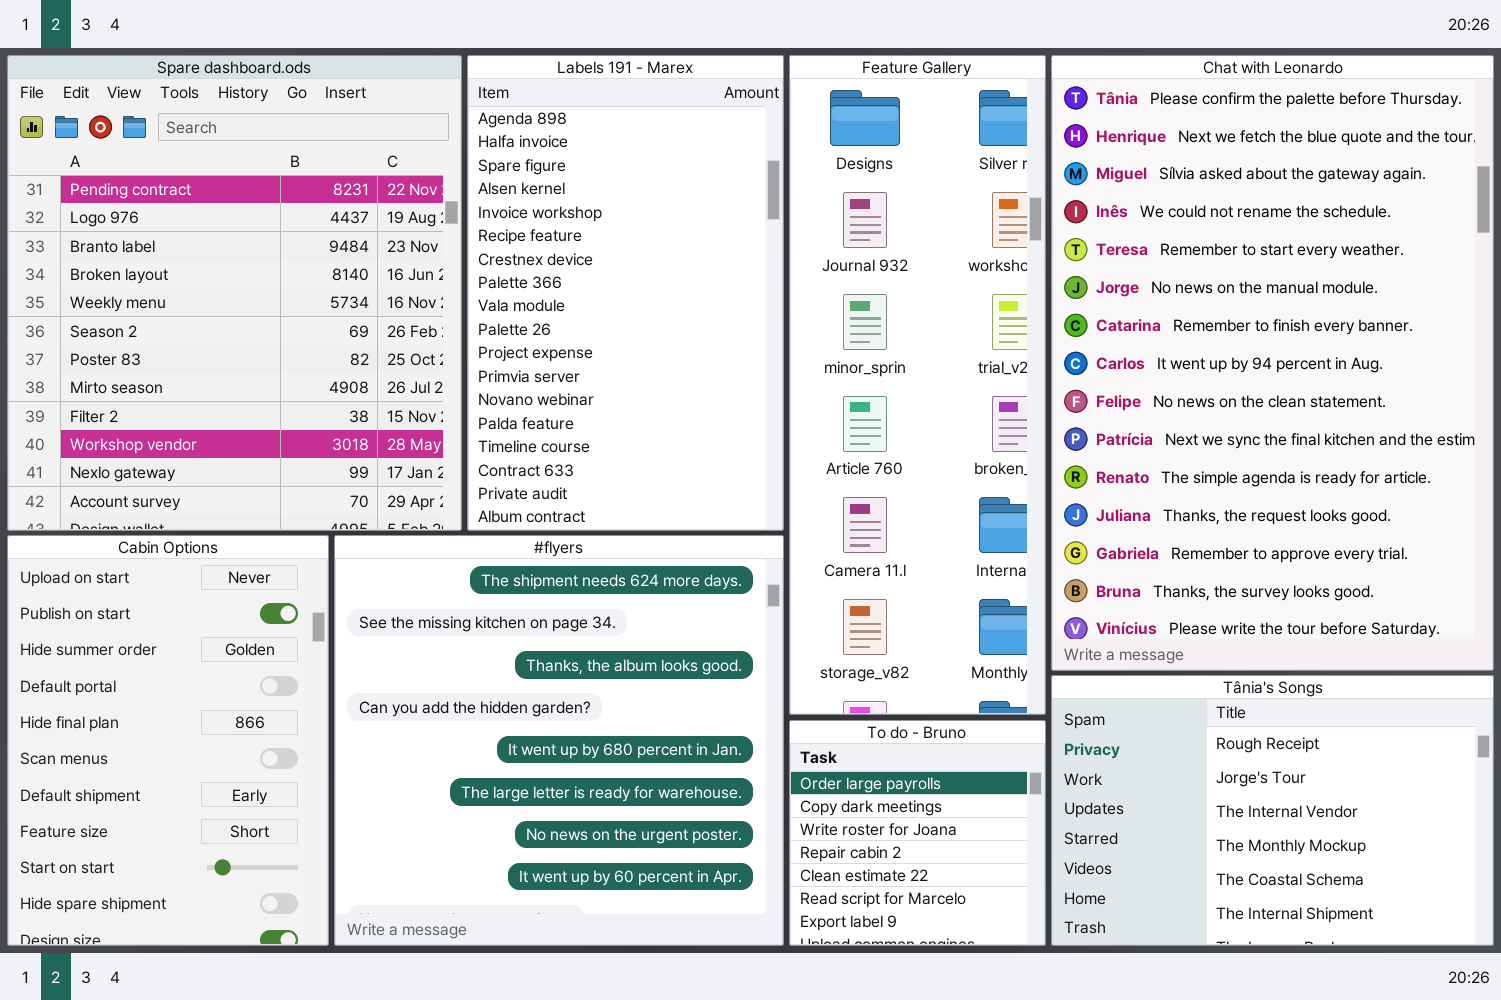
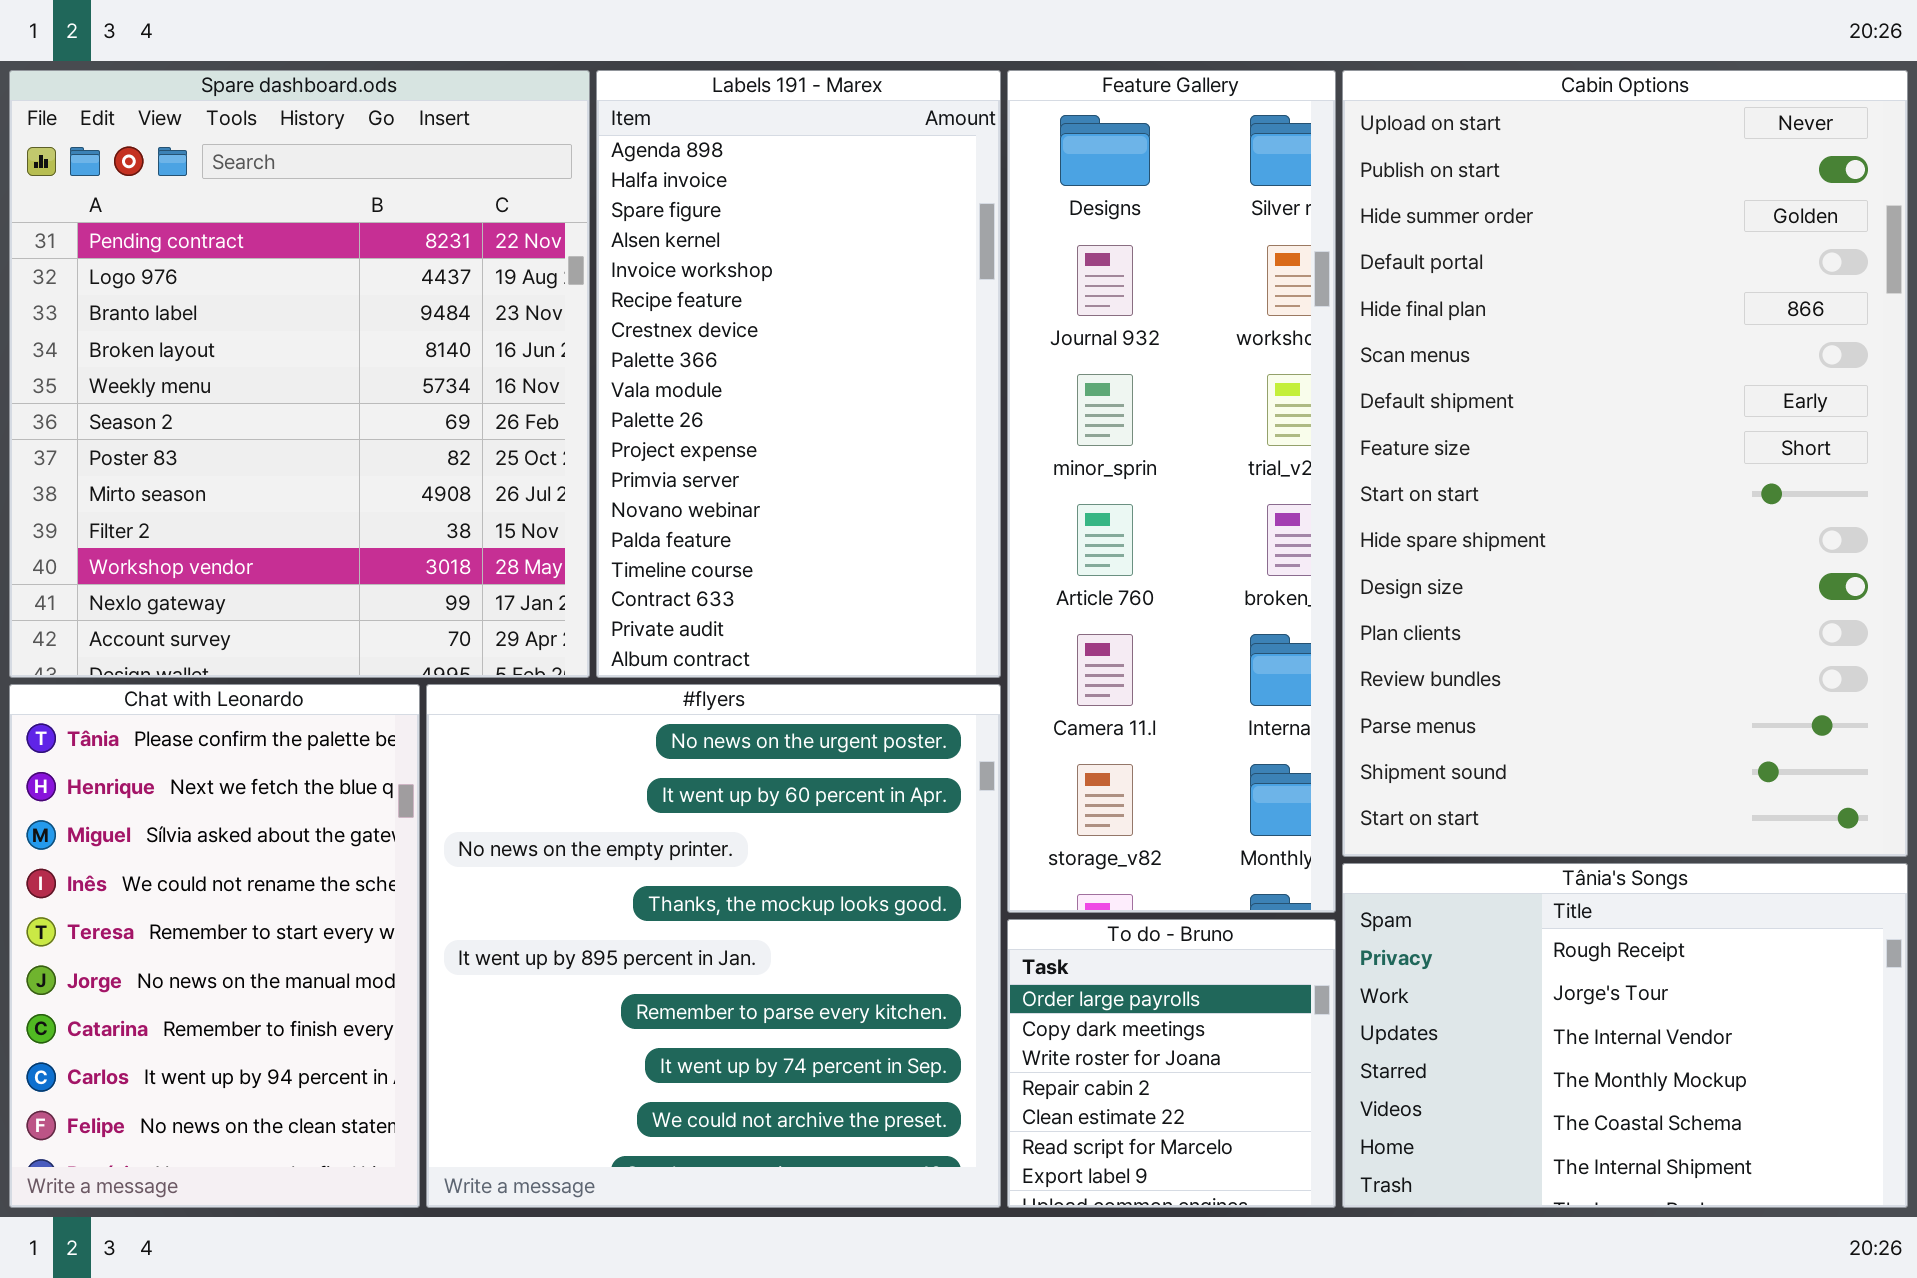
Chat with Leonardo: [1051,55,1494,671] -> [9,684,420,1208], moved, resized
Cabin Options: [7,535,329,946] -> [1342,70,1908,857], moved, resized
#flyers: [334,535,784,946] -> [426,684,1001,1208], scrolled down 6 rows

